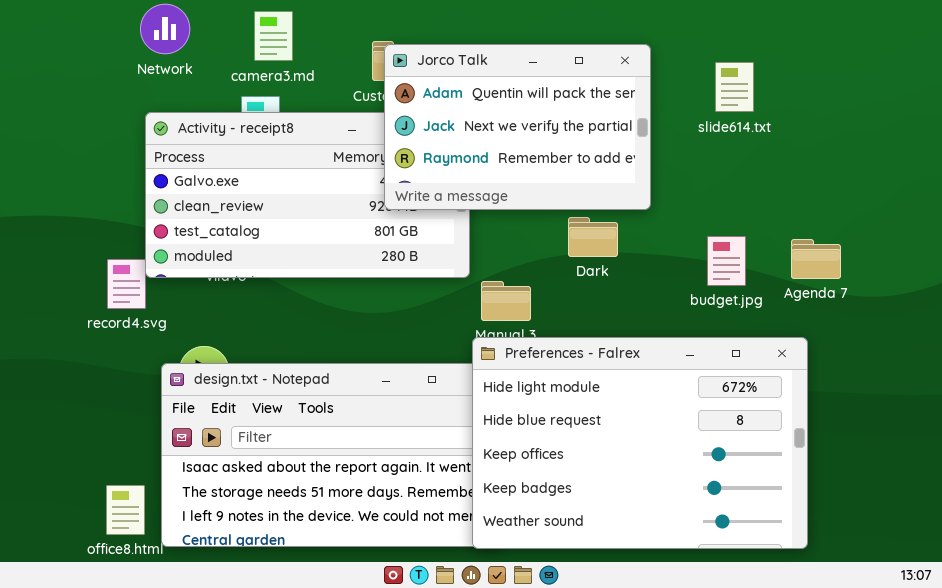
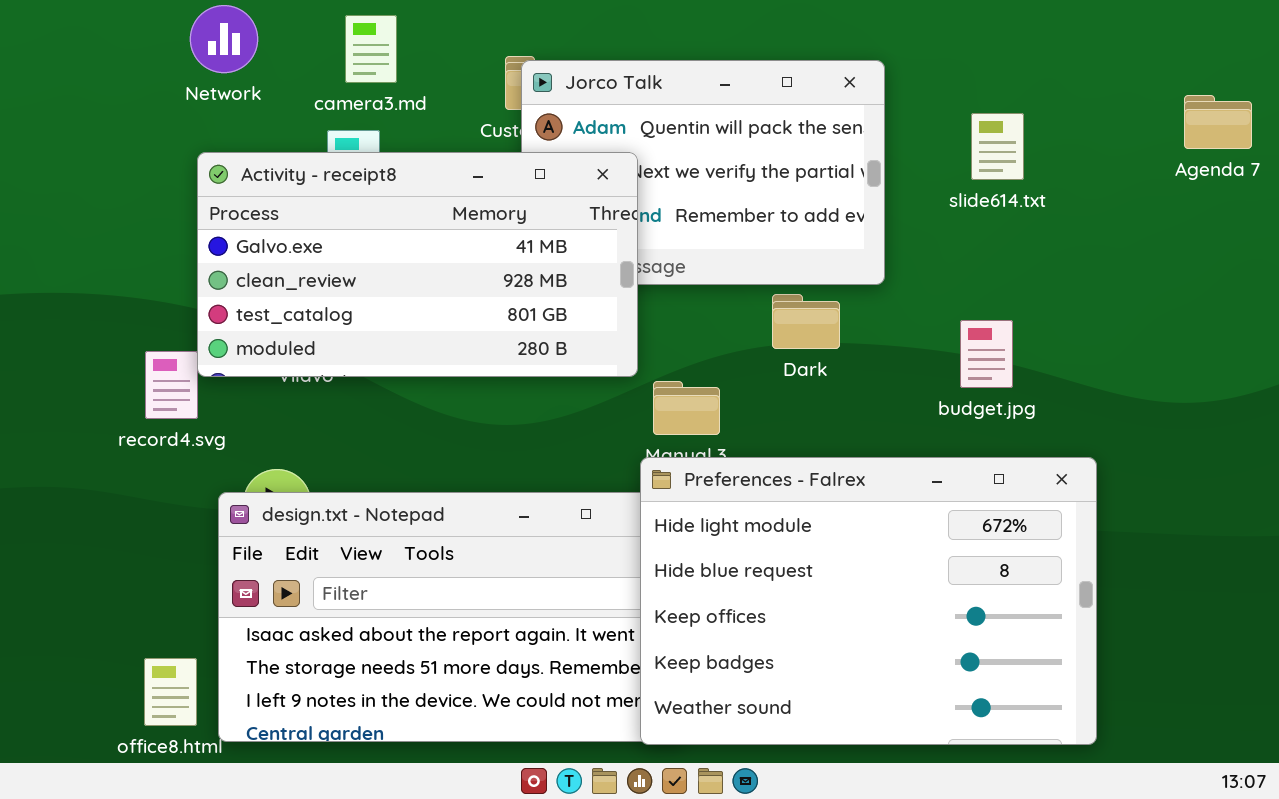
slide614.txt: [715,62,754,112] -> [971,113,1024,180], moved
Activity - receipt8: [145,112,470,278] -> [197,152,638,377], raised
Agenda 7: [791,239,841,279] -> [1184,95,1252,149], moved

